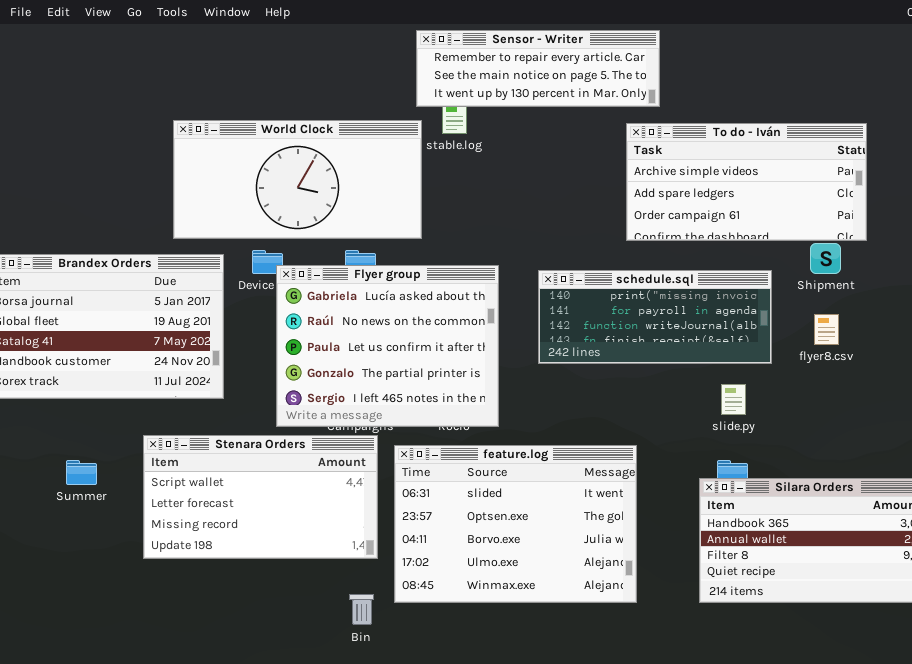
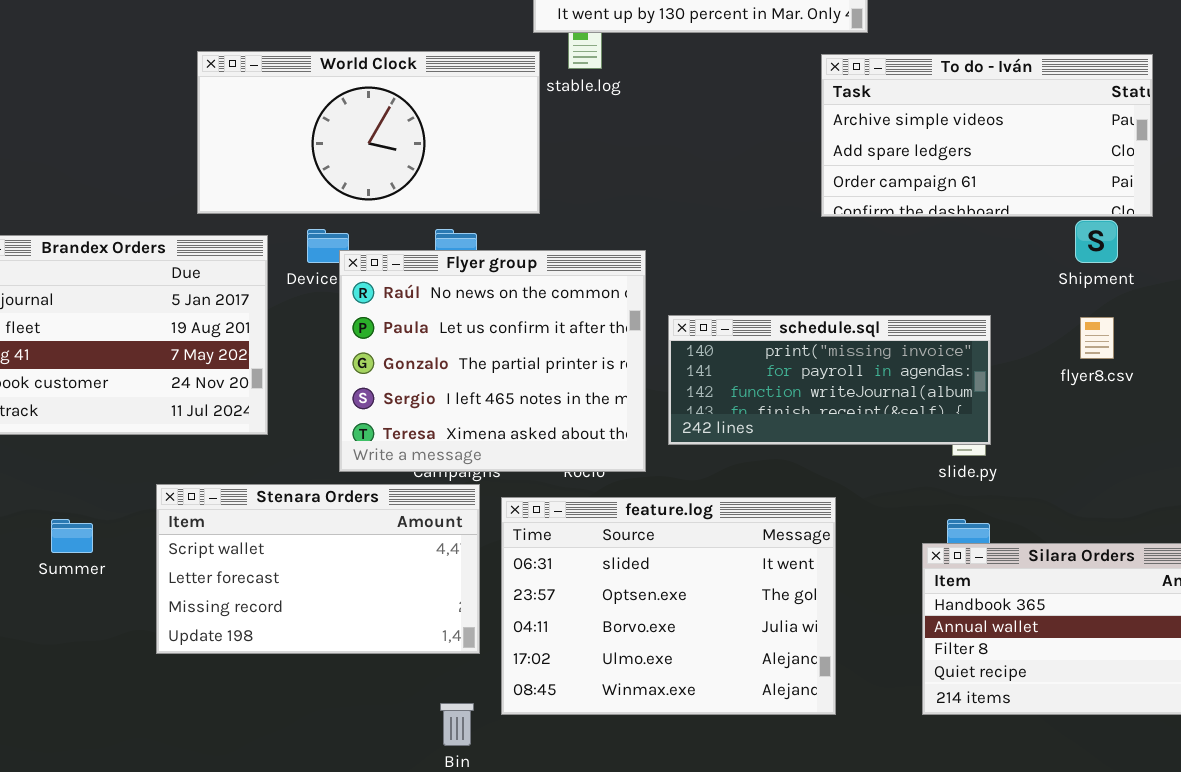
Flyer group: [276,265,499,427] -> [339,250,646,472], scrolled down 1 row
schedule.sql: [538,270,772,364] -> [668,315,991,445], moved

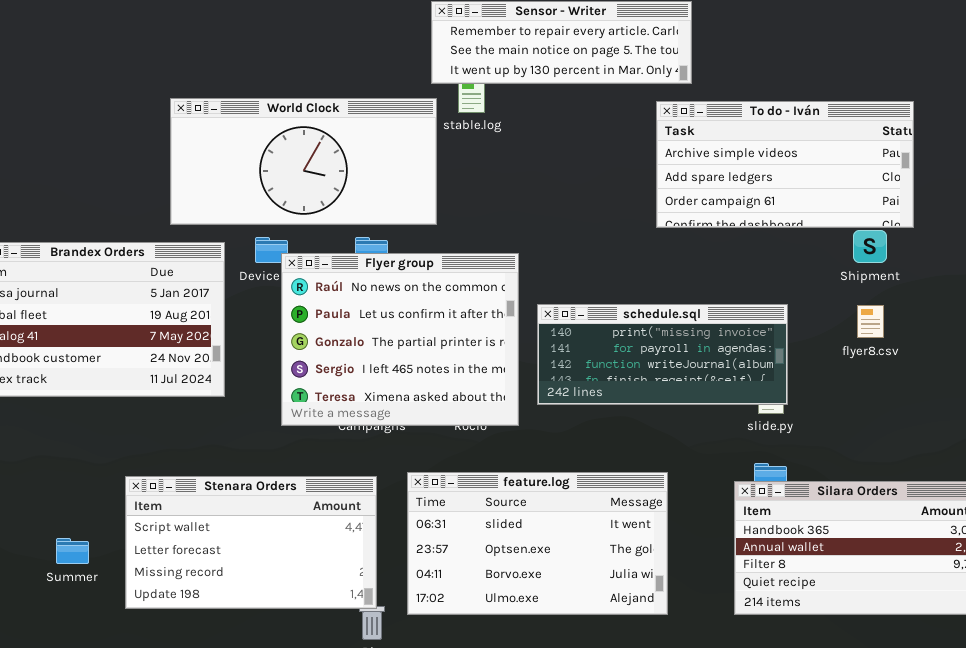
Stenara Orders: [156,484,480,654] -> [125,476,377,609], moved
feature.log: [501,497,836,715] -> [407,472,668,615], resized
Summer: [51,519,93,553] -> [56,538,89,564], moved

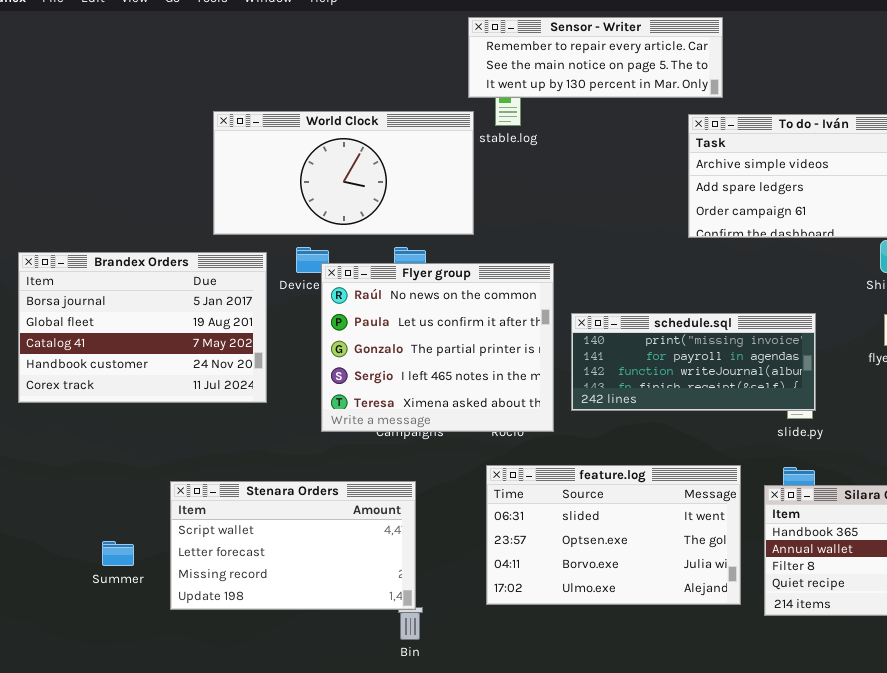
feature.log: [407,472,668,615] -> [486,465,741,605], moved

